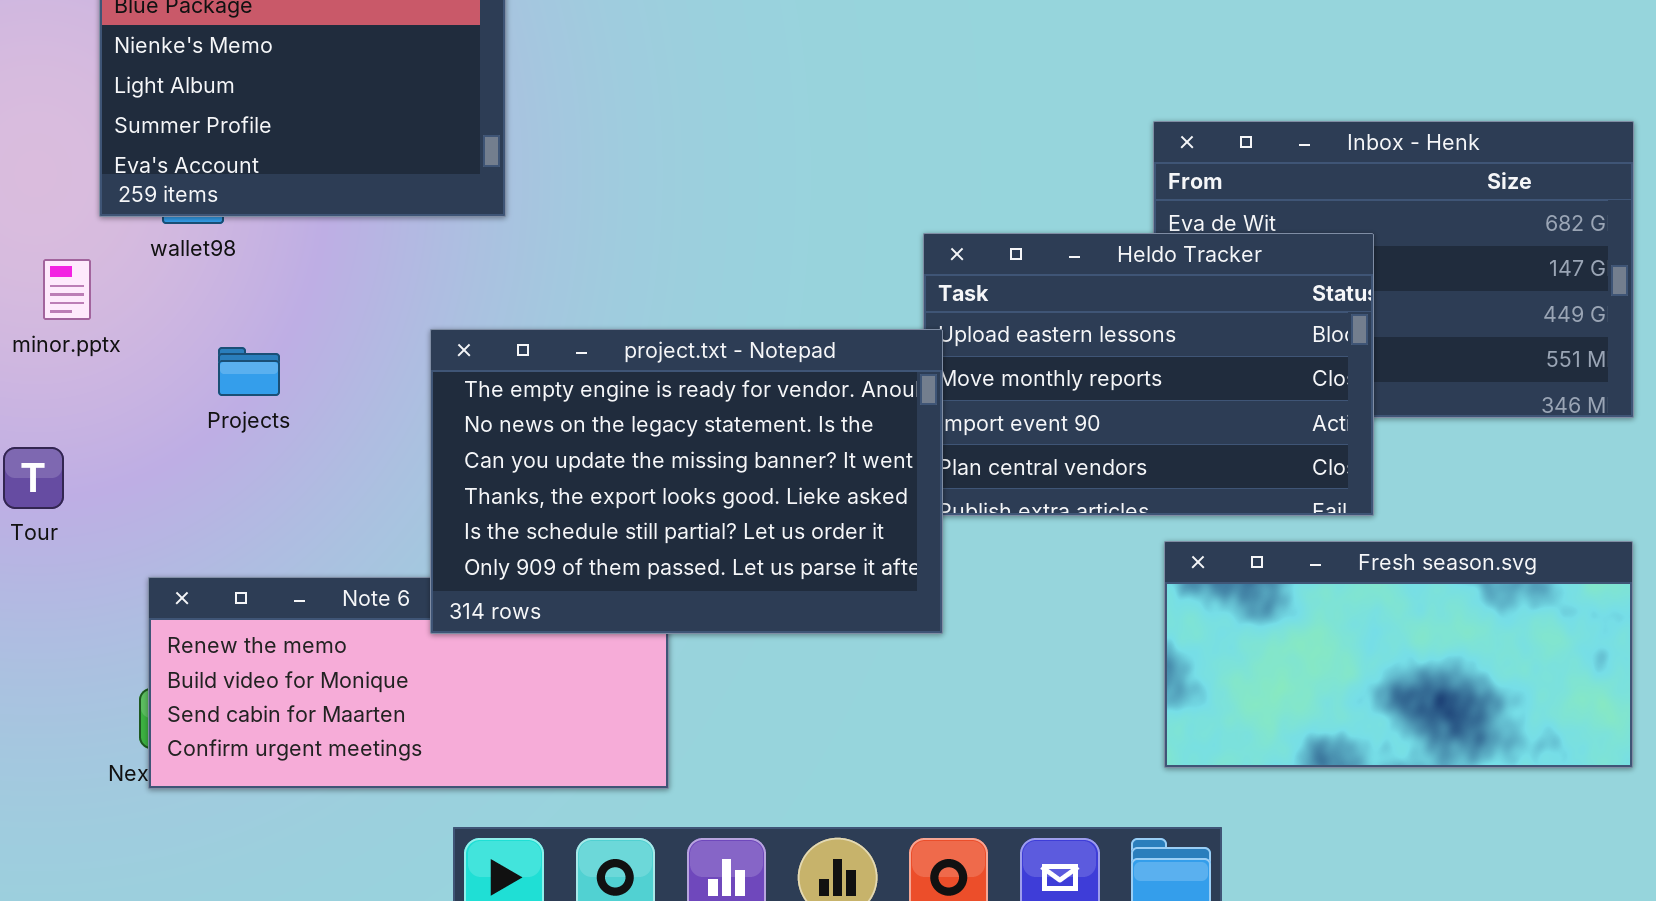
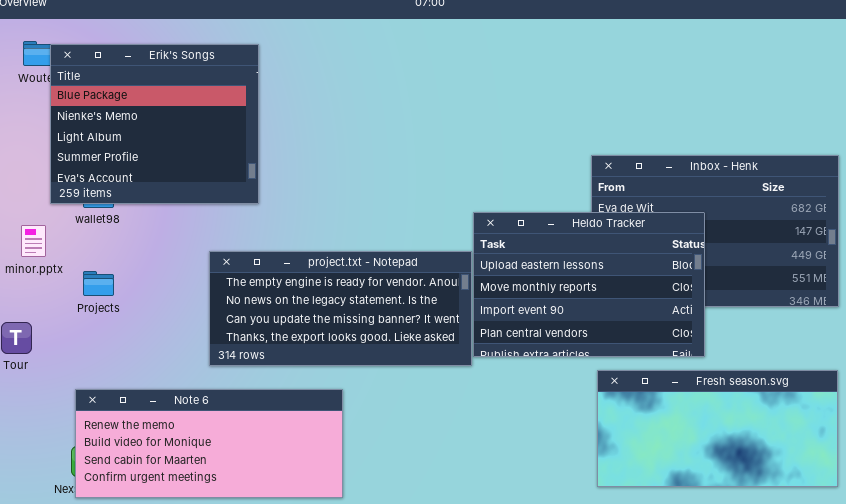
project.txt - Notepad: [430,329,943,634] -> [209,251,472,366], moved, resized
Projects: [218,347,280,396] -> [83,271,114,296], moved

